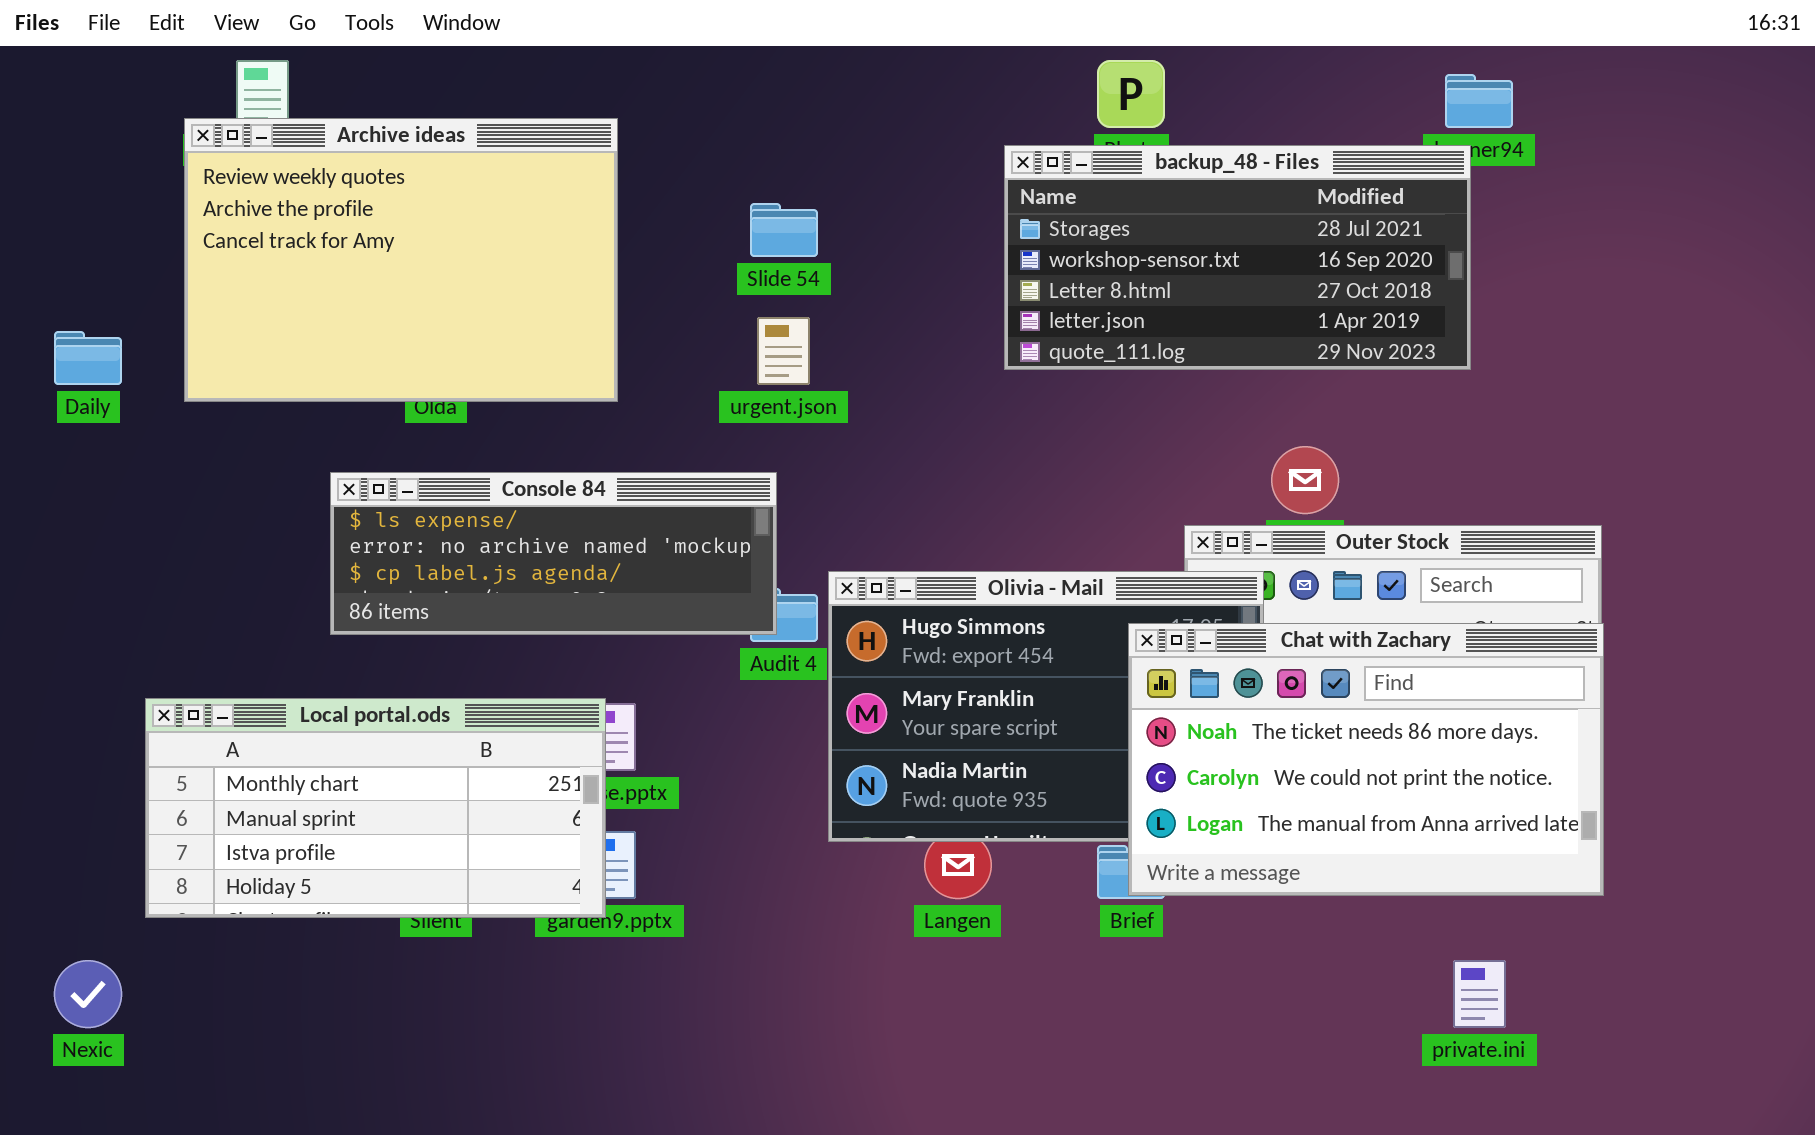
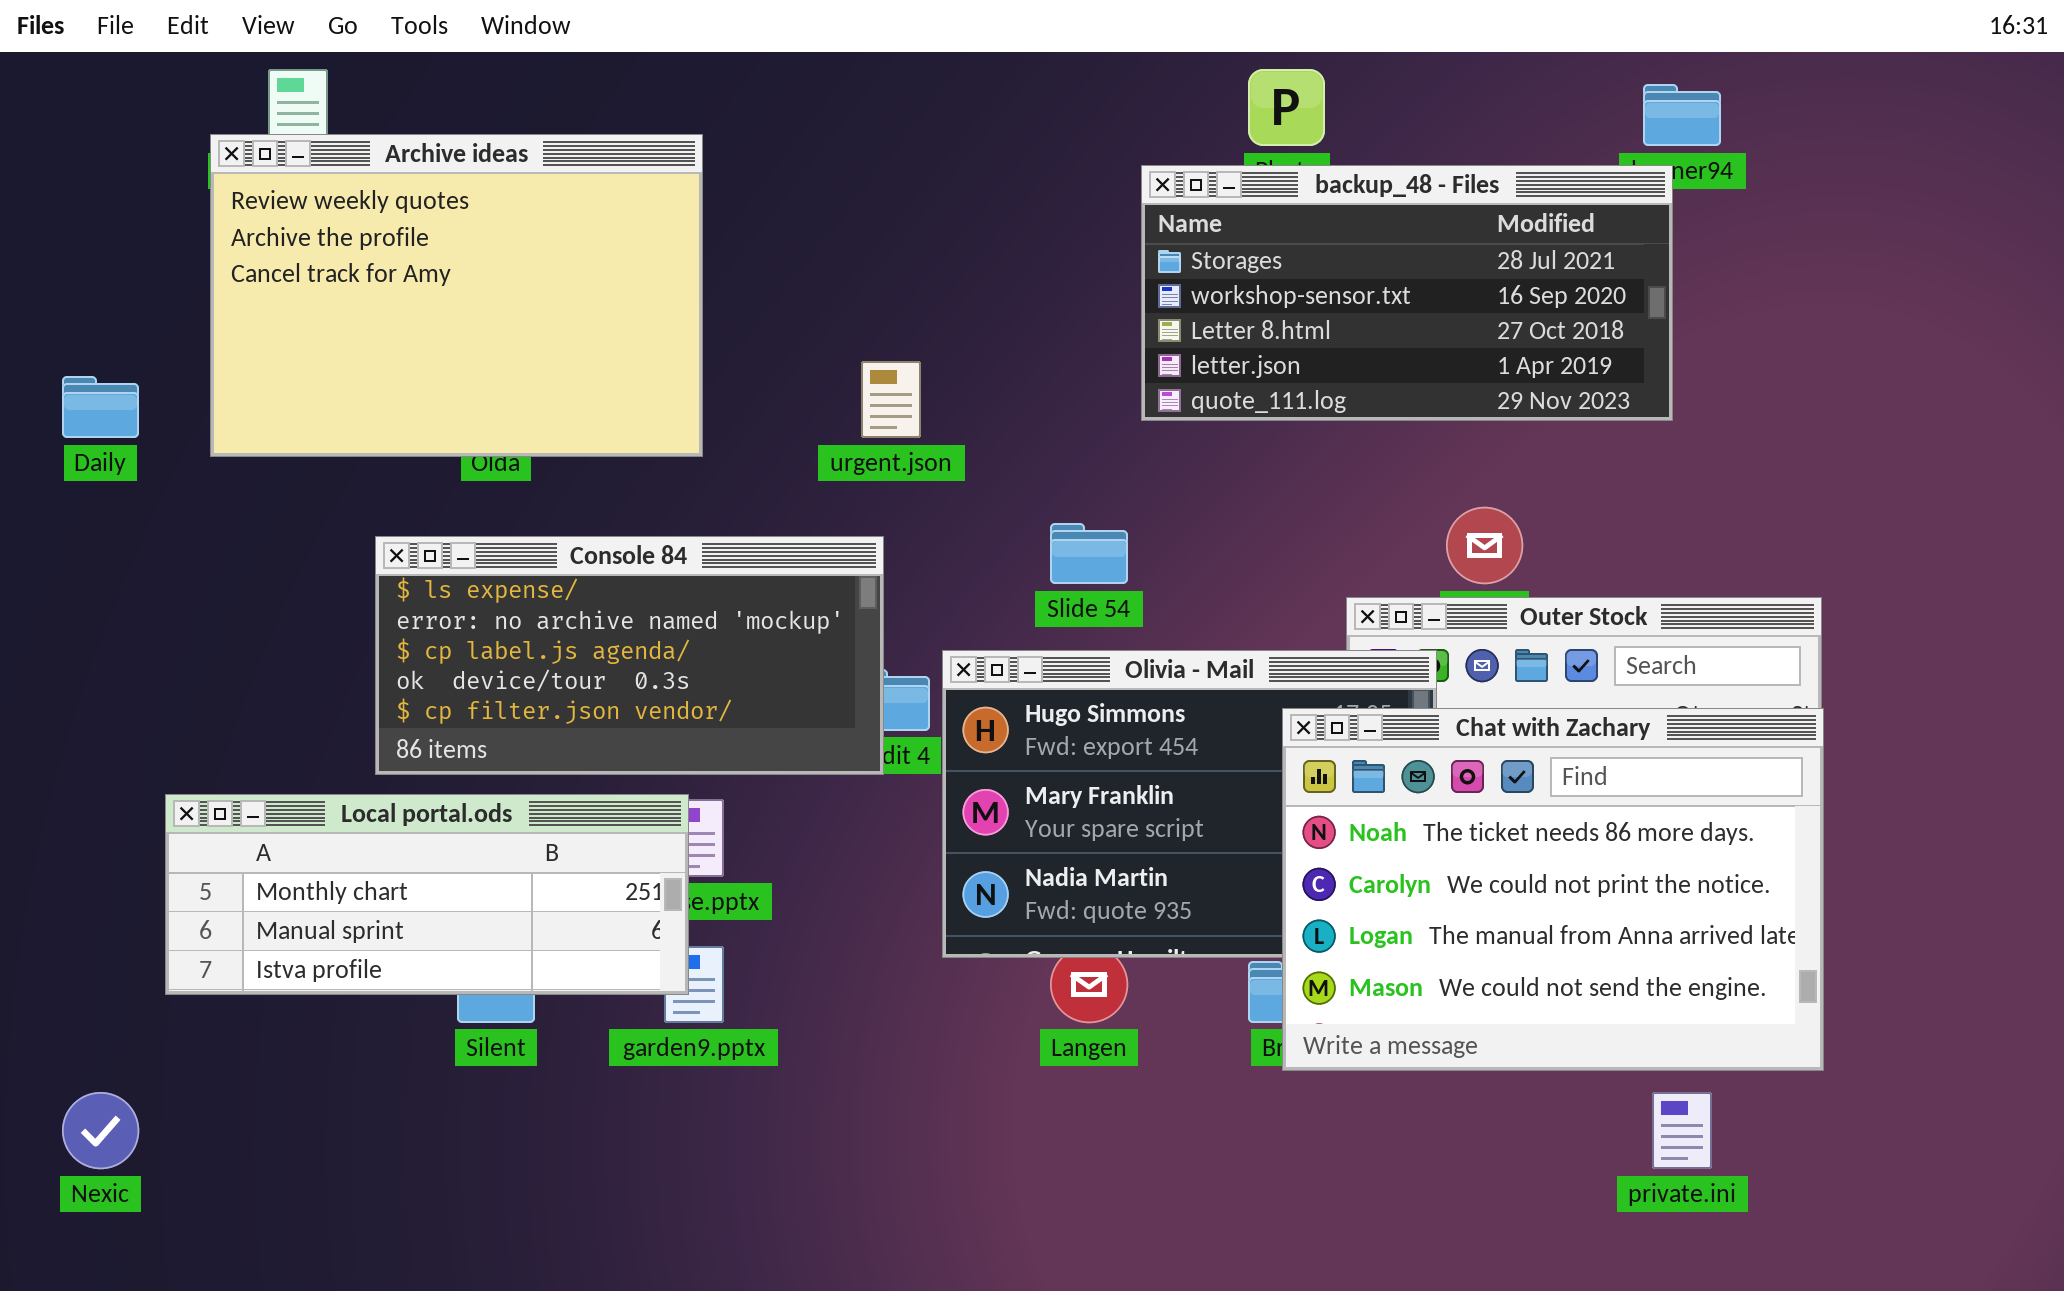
Slide 54: [750,203,818,257] -> [1050,523,1128,584], moved
Console 84: [330,472,777,635] -> [375,536,884,775], resized
Chat with Zachary: [1128,623,1604,896] -> [1282,708,1824,1071], resized
Local portal.ods: [145,698,606,918] -> [165,794,689,995], resized

